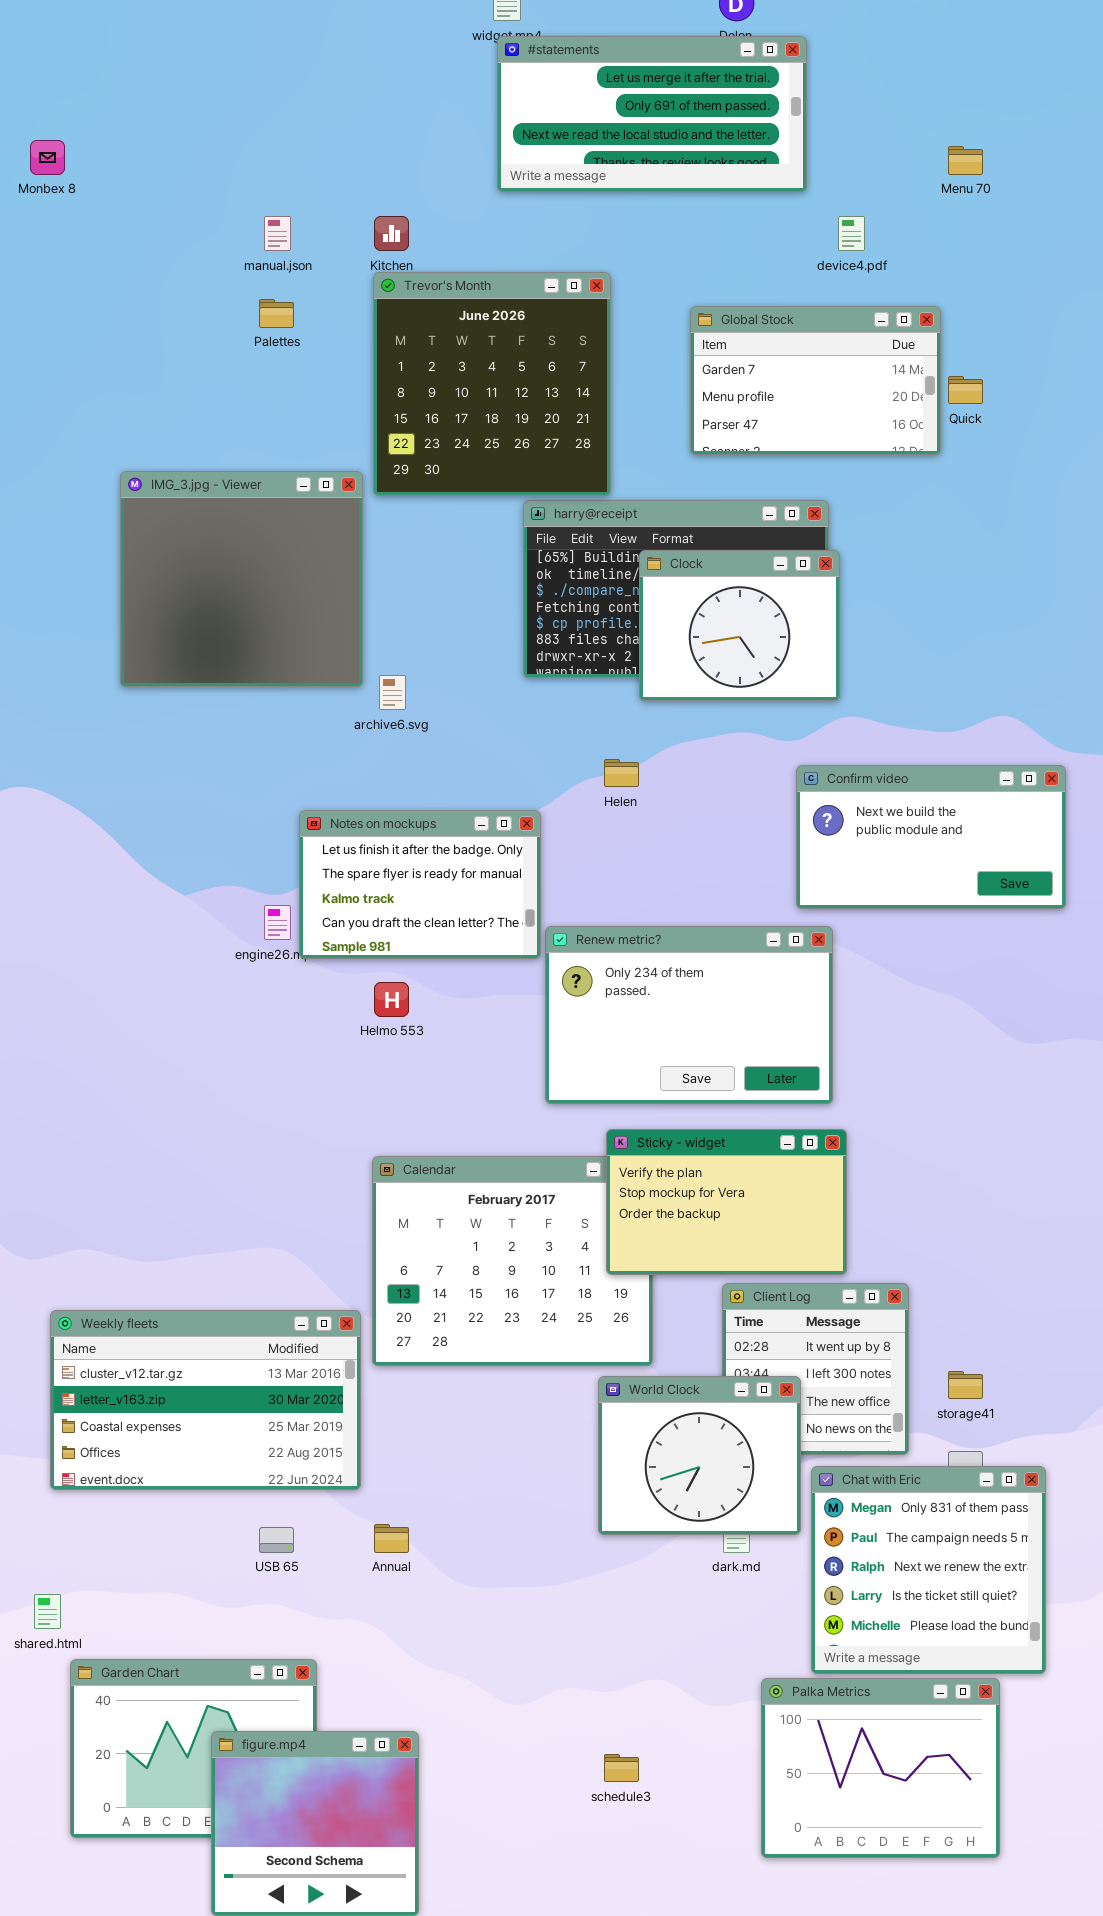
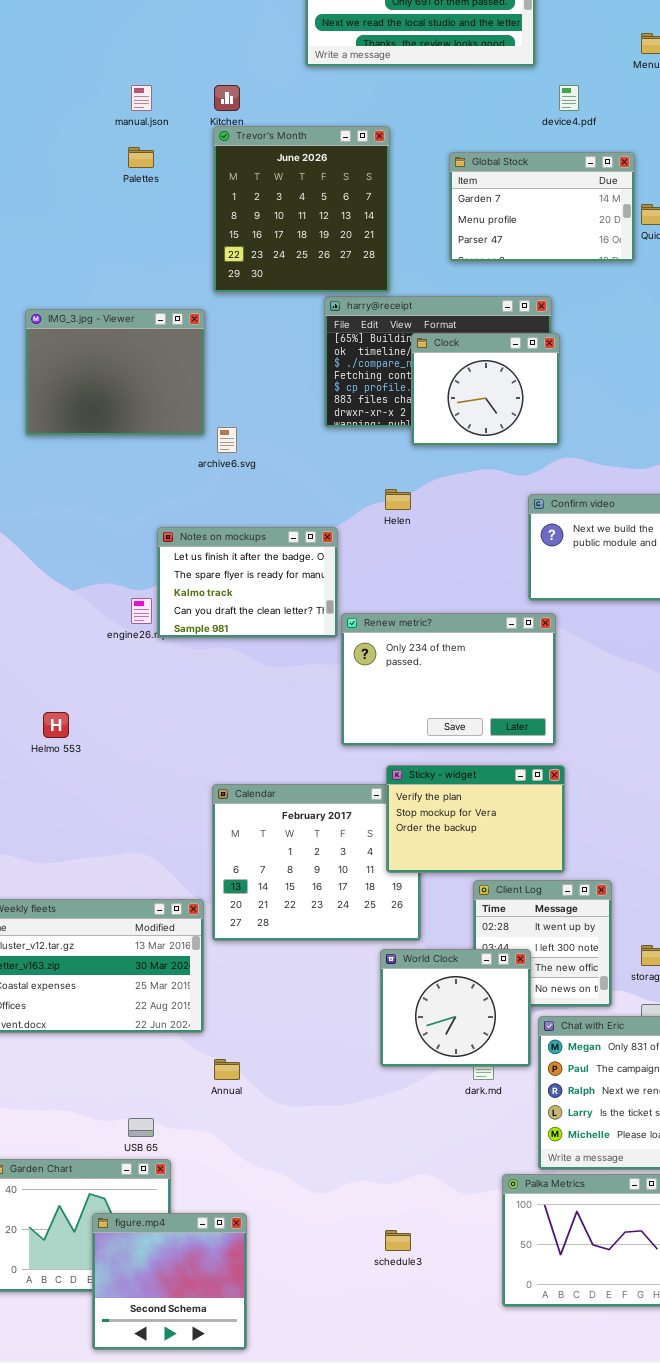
IMG_3.jpg - Viewer: [120,471,363,687] -> [25,309,205,436], resized
Helmo 553: [374,982,409,1017] -> [43,712,69,738], moved
USB 65: [259,1527,294,1553] -> [128,1118,154,1137], moved

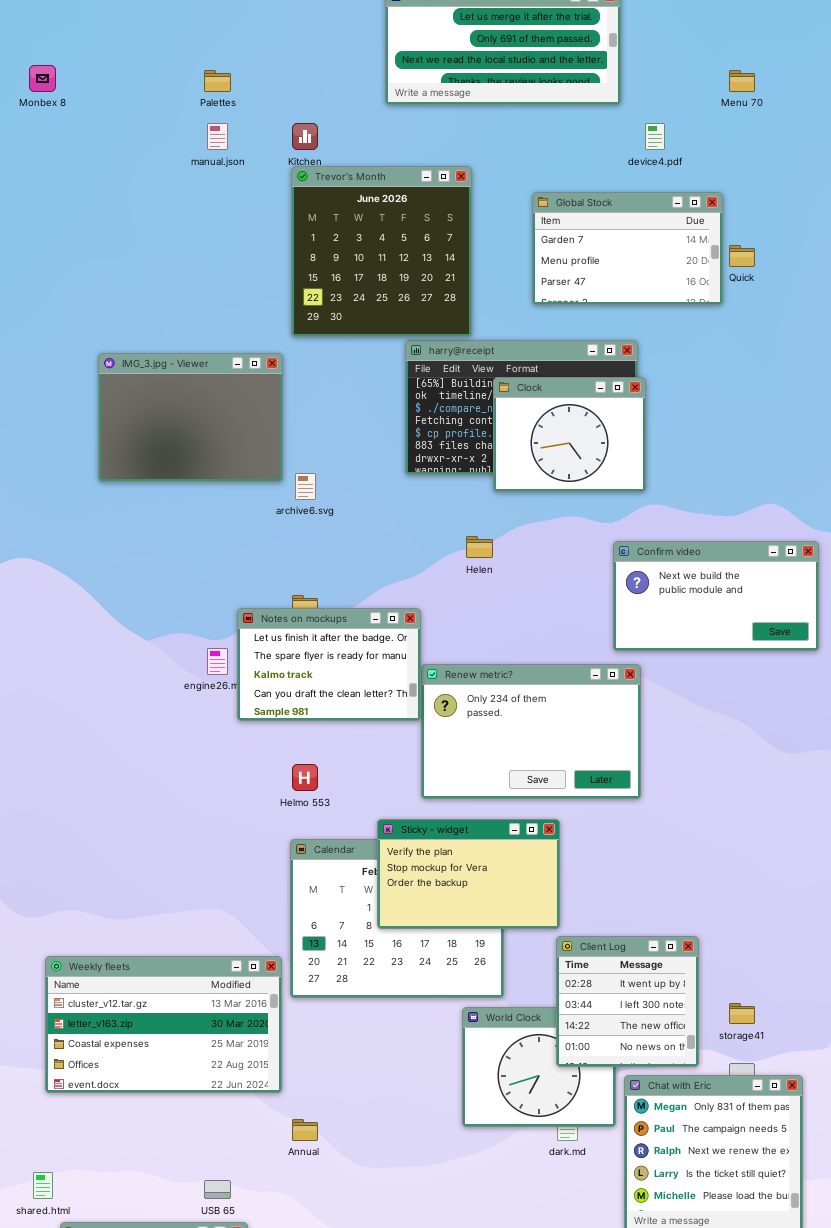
Palettes: [128,147,154,168] -> [204,70,231,92], moved
Notes on mockups: [157,527,338,638] -> [237,608,421,721], moved
Helmo 553: [43,712,69,738] -> [292,764,318,791], moved
Sticky - widget: [386,765,565,873] -> [377,819,560,929], moved
Client Log: [473,880,612,1007] -> [556,936,699,1067], raised

